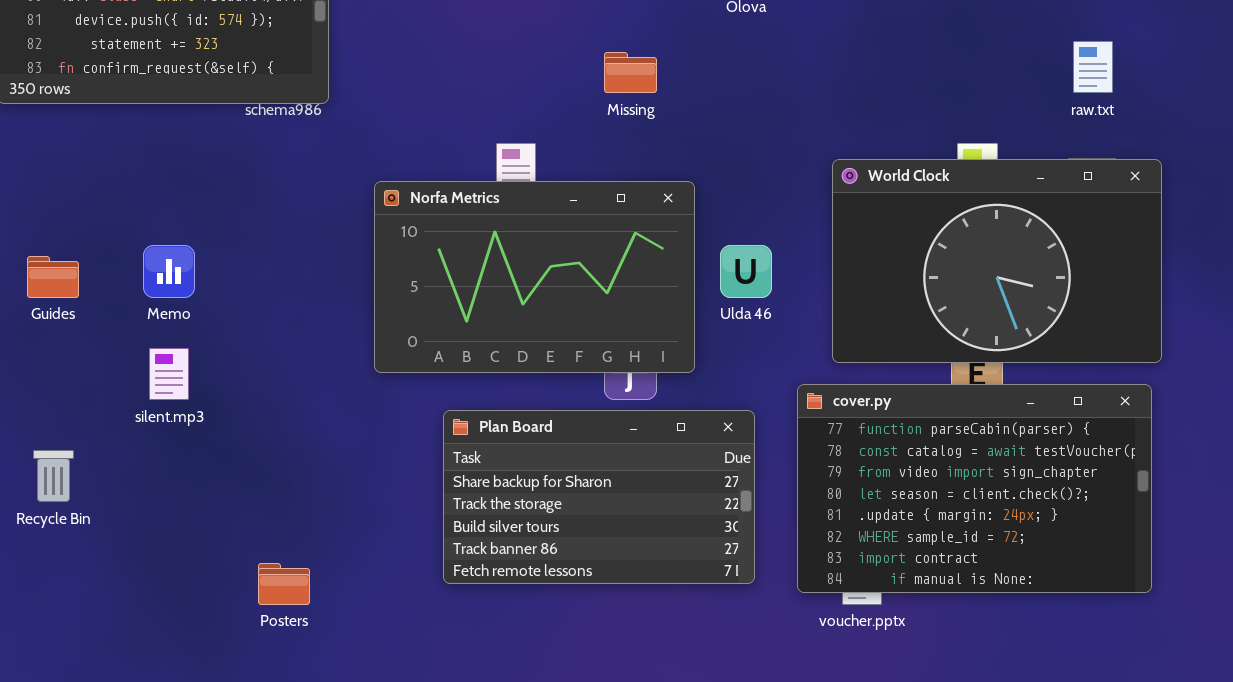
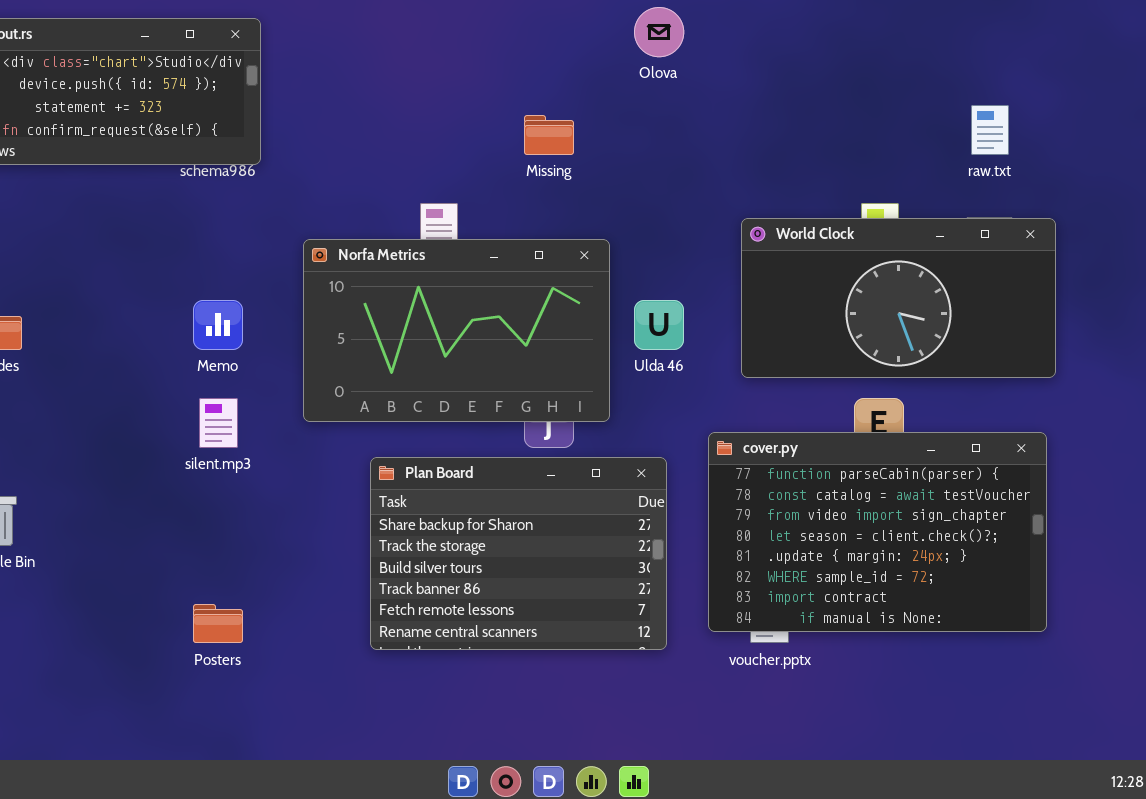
World Clock: [832,159,1162,363] -> [741,218,1056,378], resized
Memo: [143,245,195,298] -> [193,300,243,350], moved
silent.mp3: [149,348,189,400] -> [199,398,238,448], moved
Plan Board: [443,410,755,584] -> [370,457,667,650], resized

